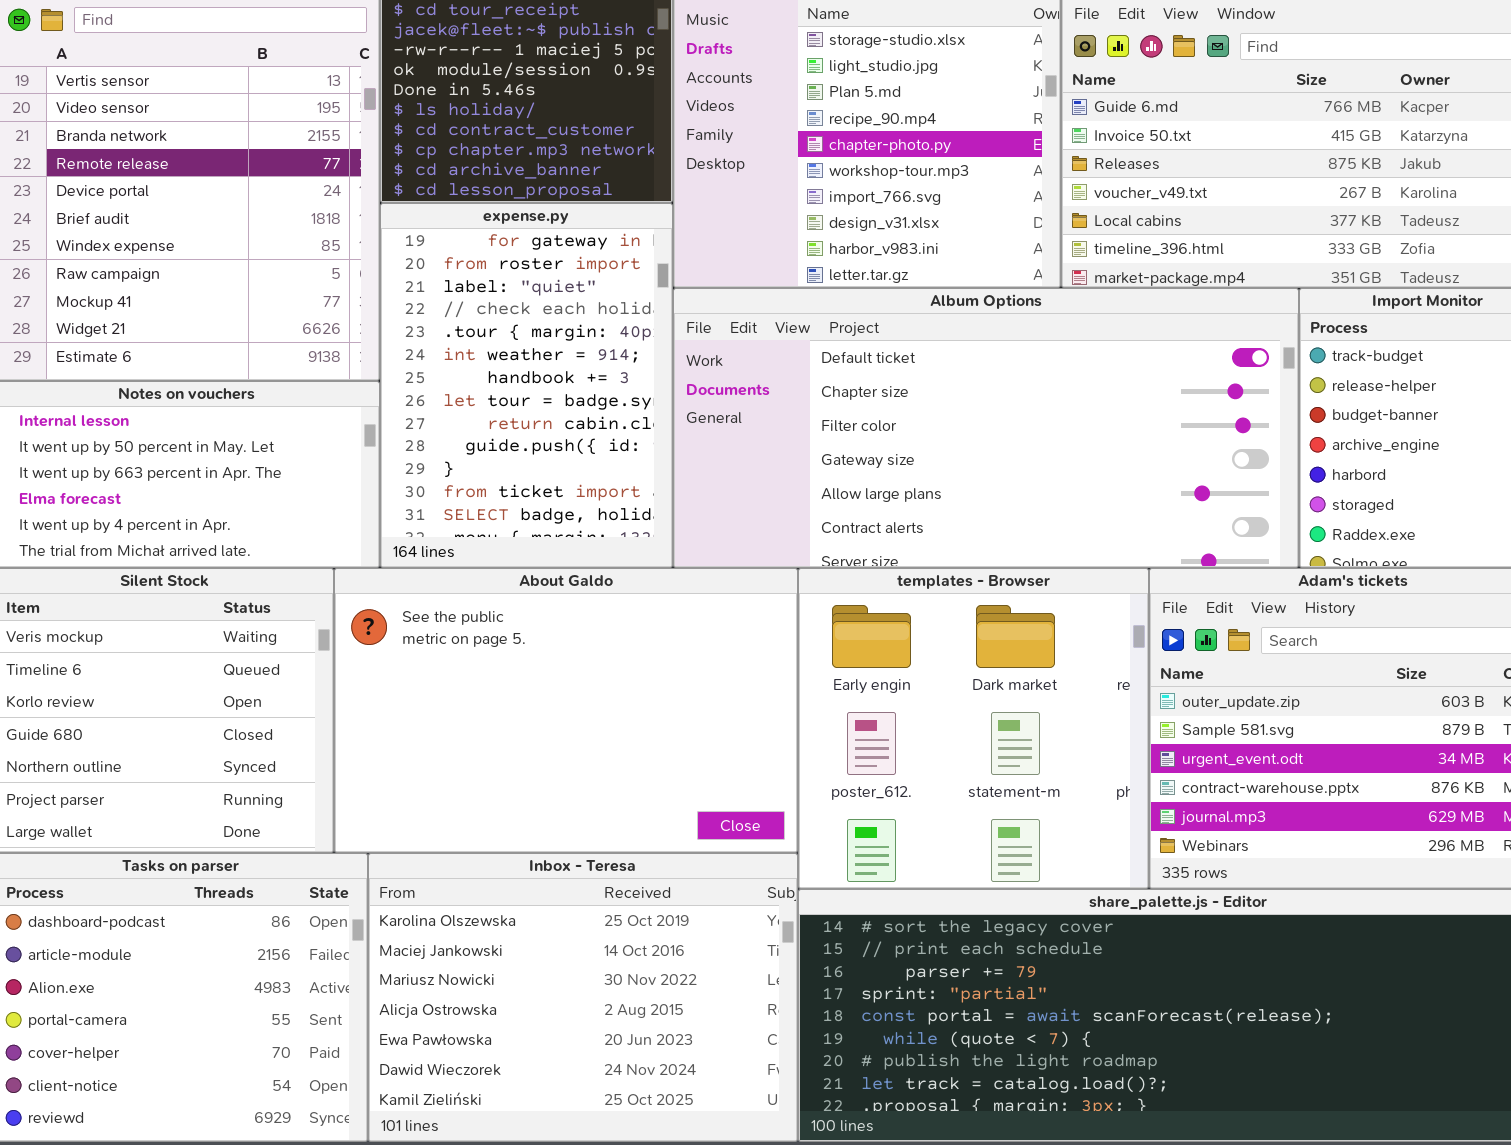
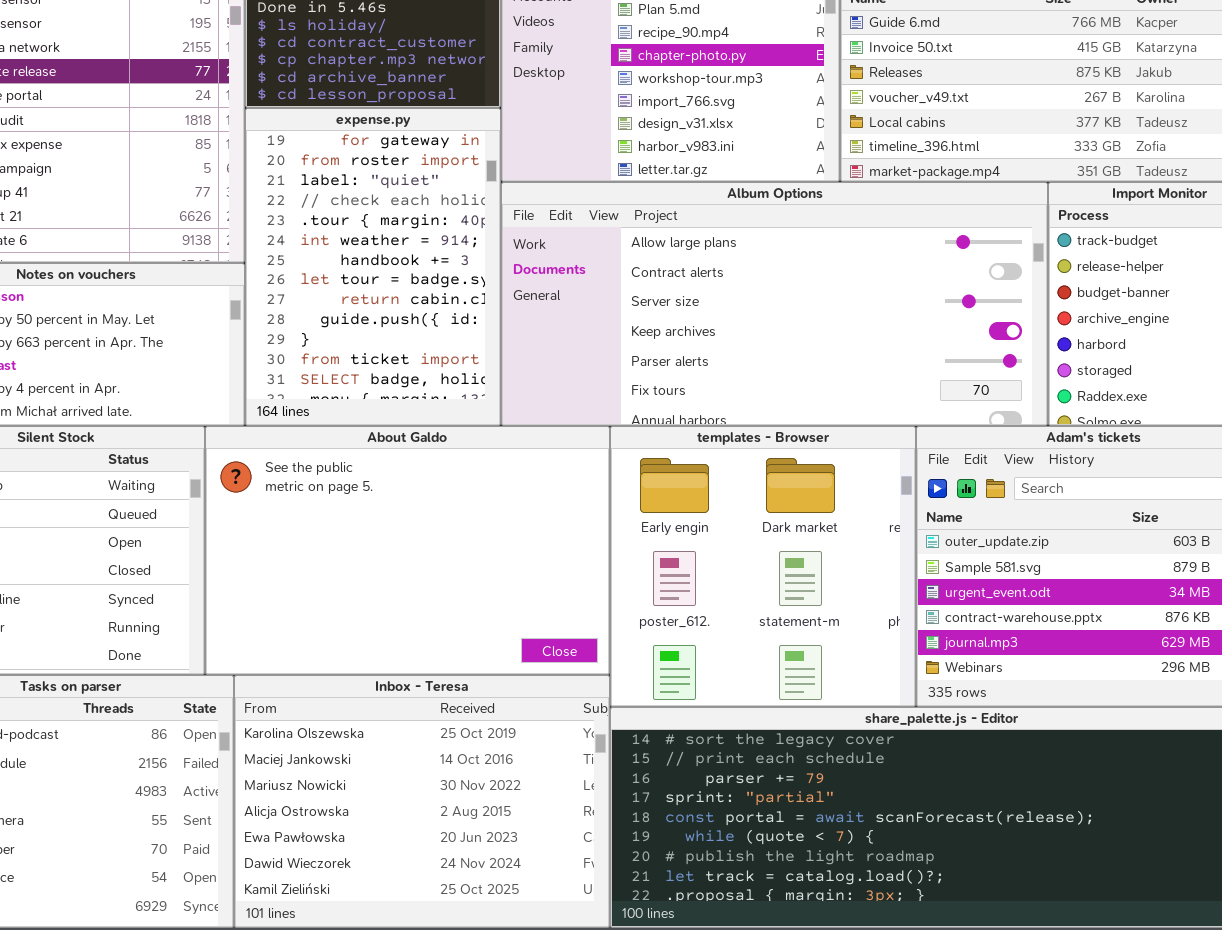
Album Options: [673,288,1299,568] -> [501,182,1048,426], scrolled down 4 rows

